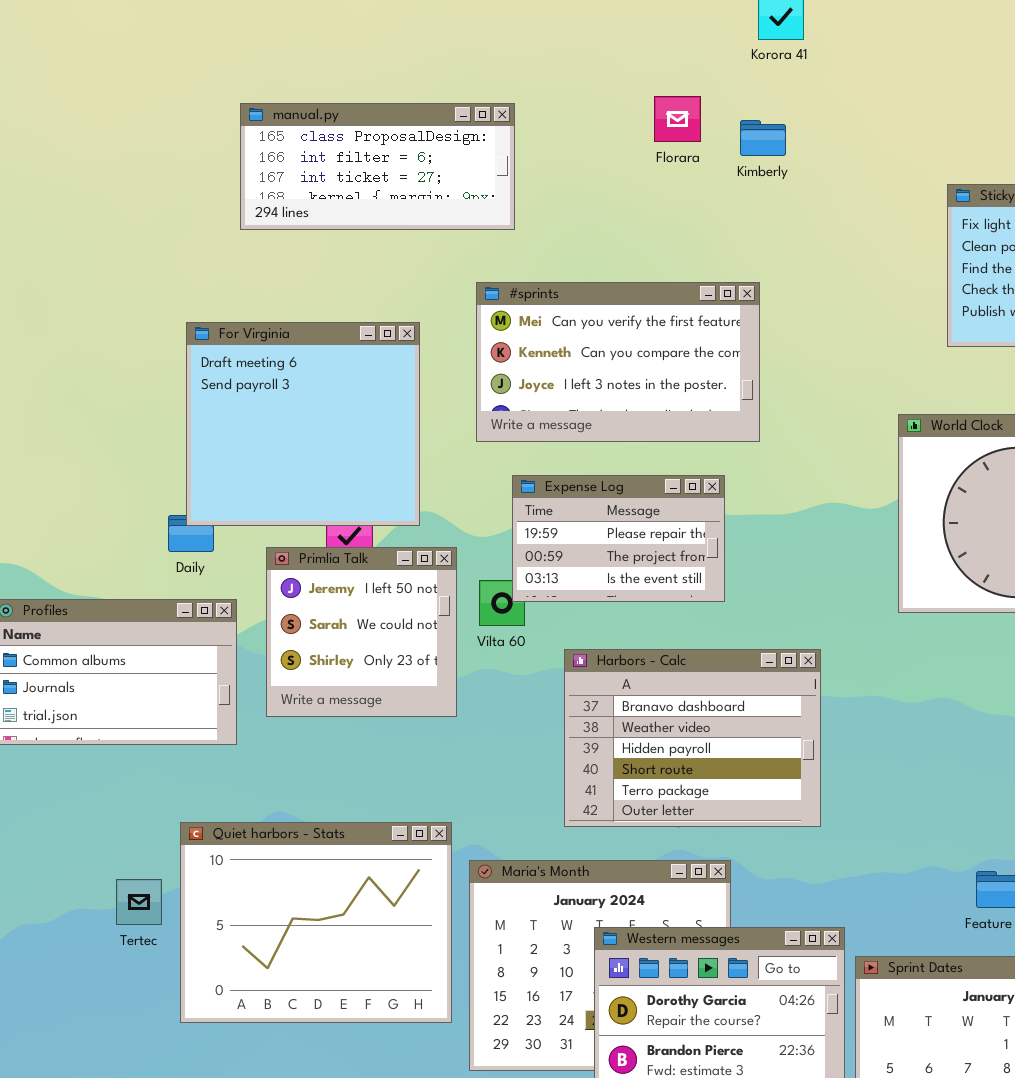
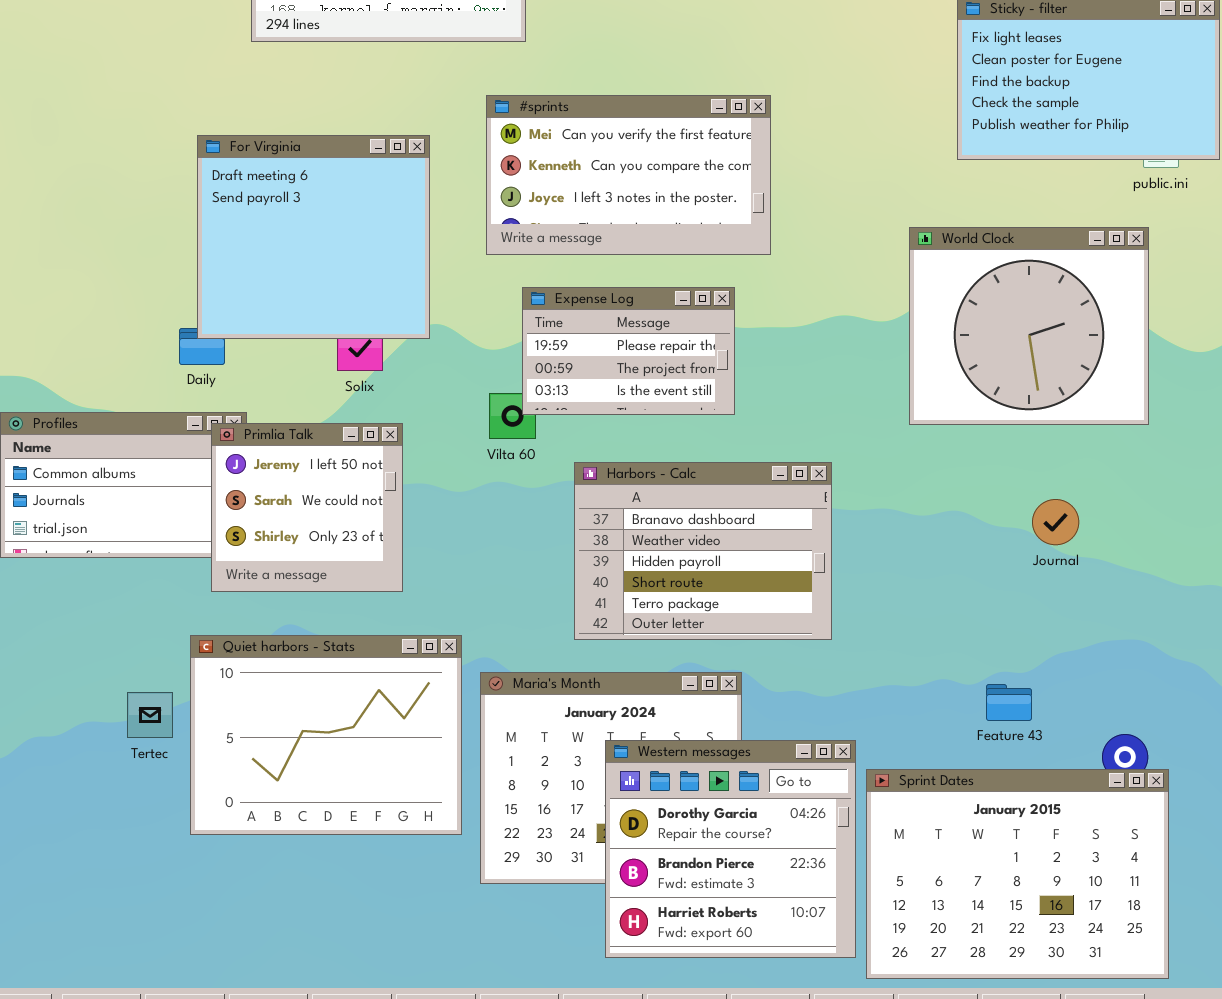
Primlia Talk: [266,547,457,717] -> [211,423,403,592], moved

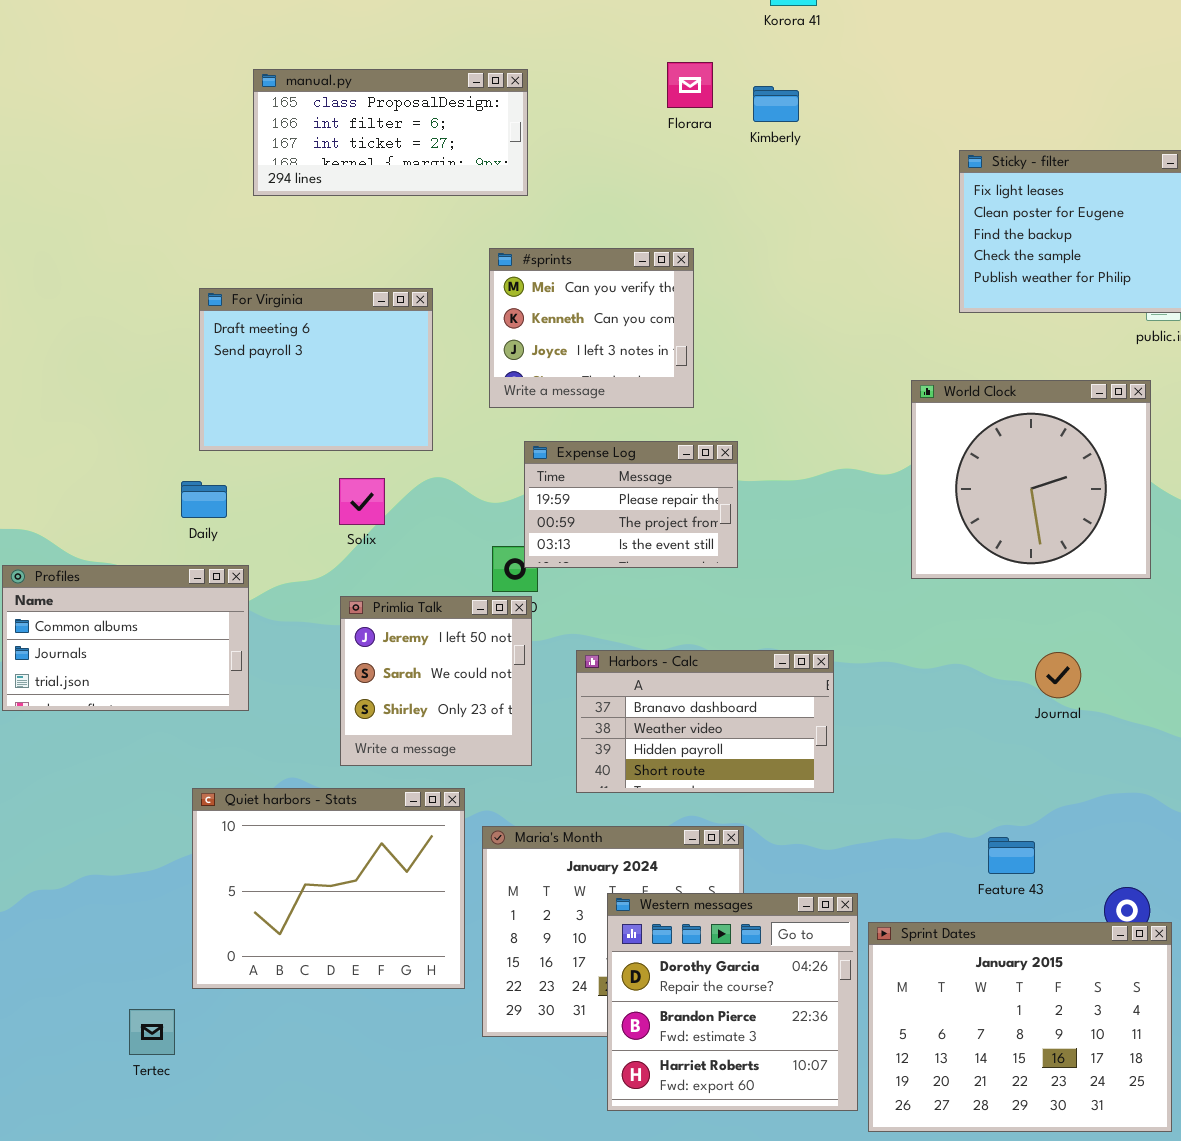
#sprints: [486,95,771,255] -> [489,248,694,408], resized
For Virginia: [197,135,430,339] -> [199,288,433,451], resized
Primlia Talk: [211,423,403,592] -> [340,596,532,766], moved
Harbors - Calc: [574,462,832,640] -> [576,650,834,793], resized
Tertec: [127,692,173,738] -> [129,1009,175,1055], moved

